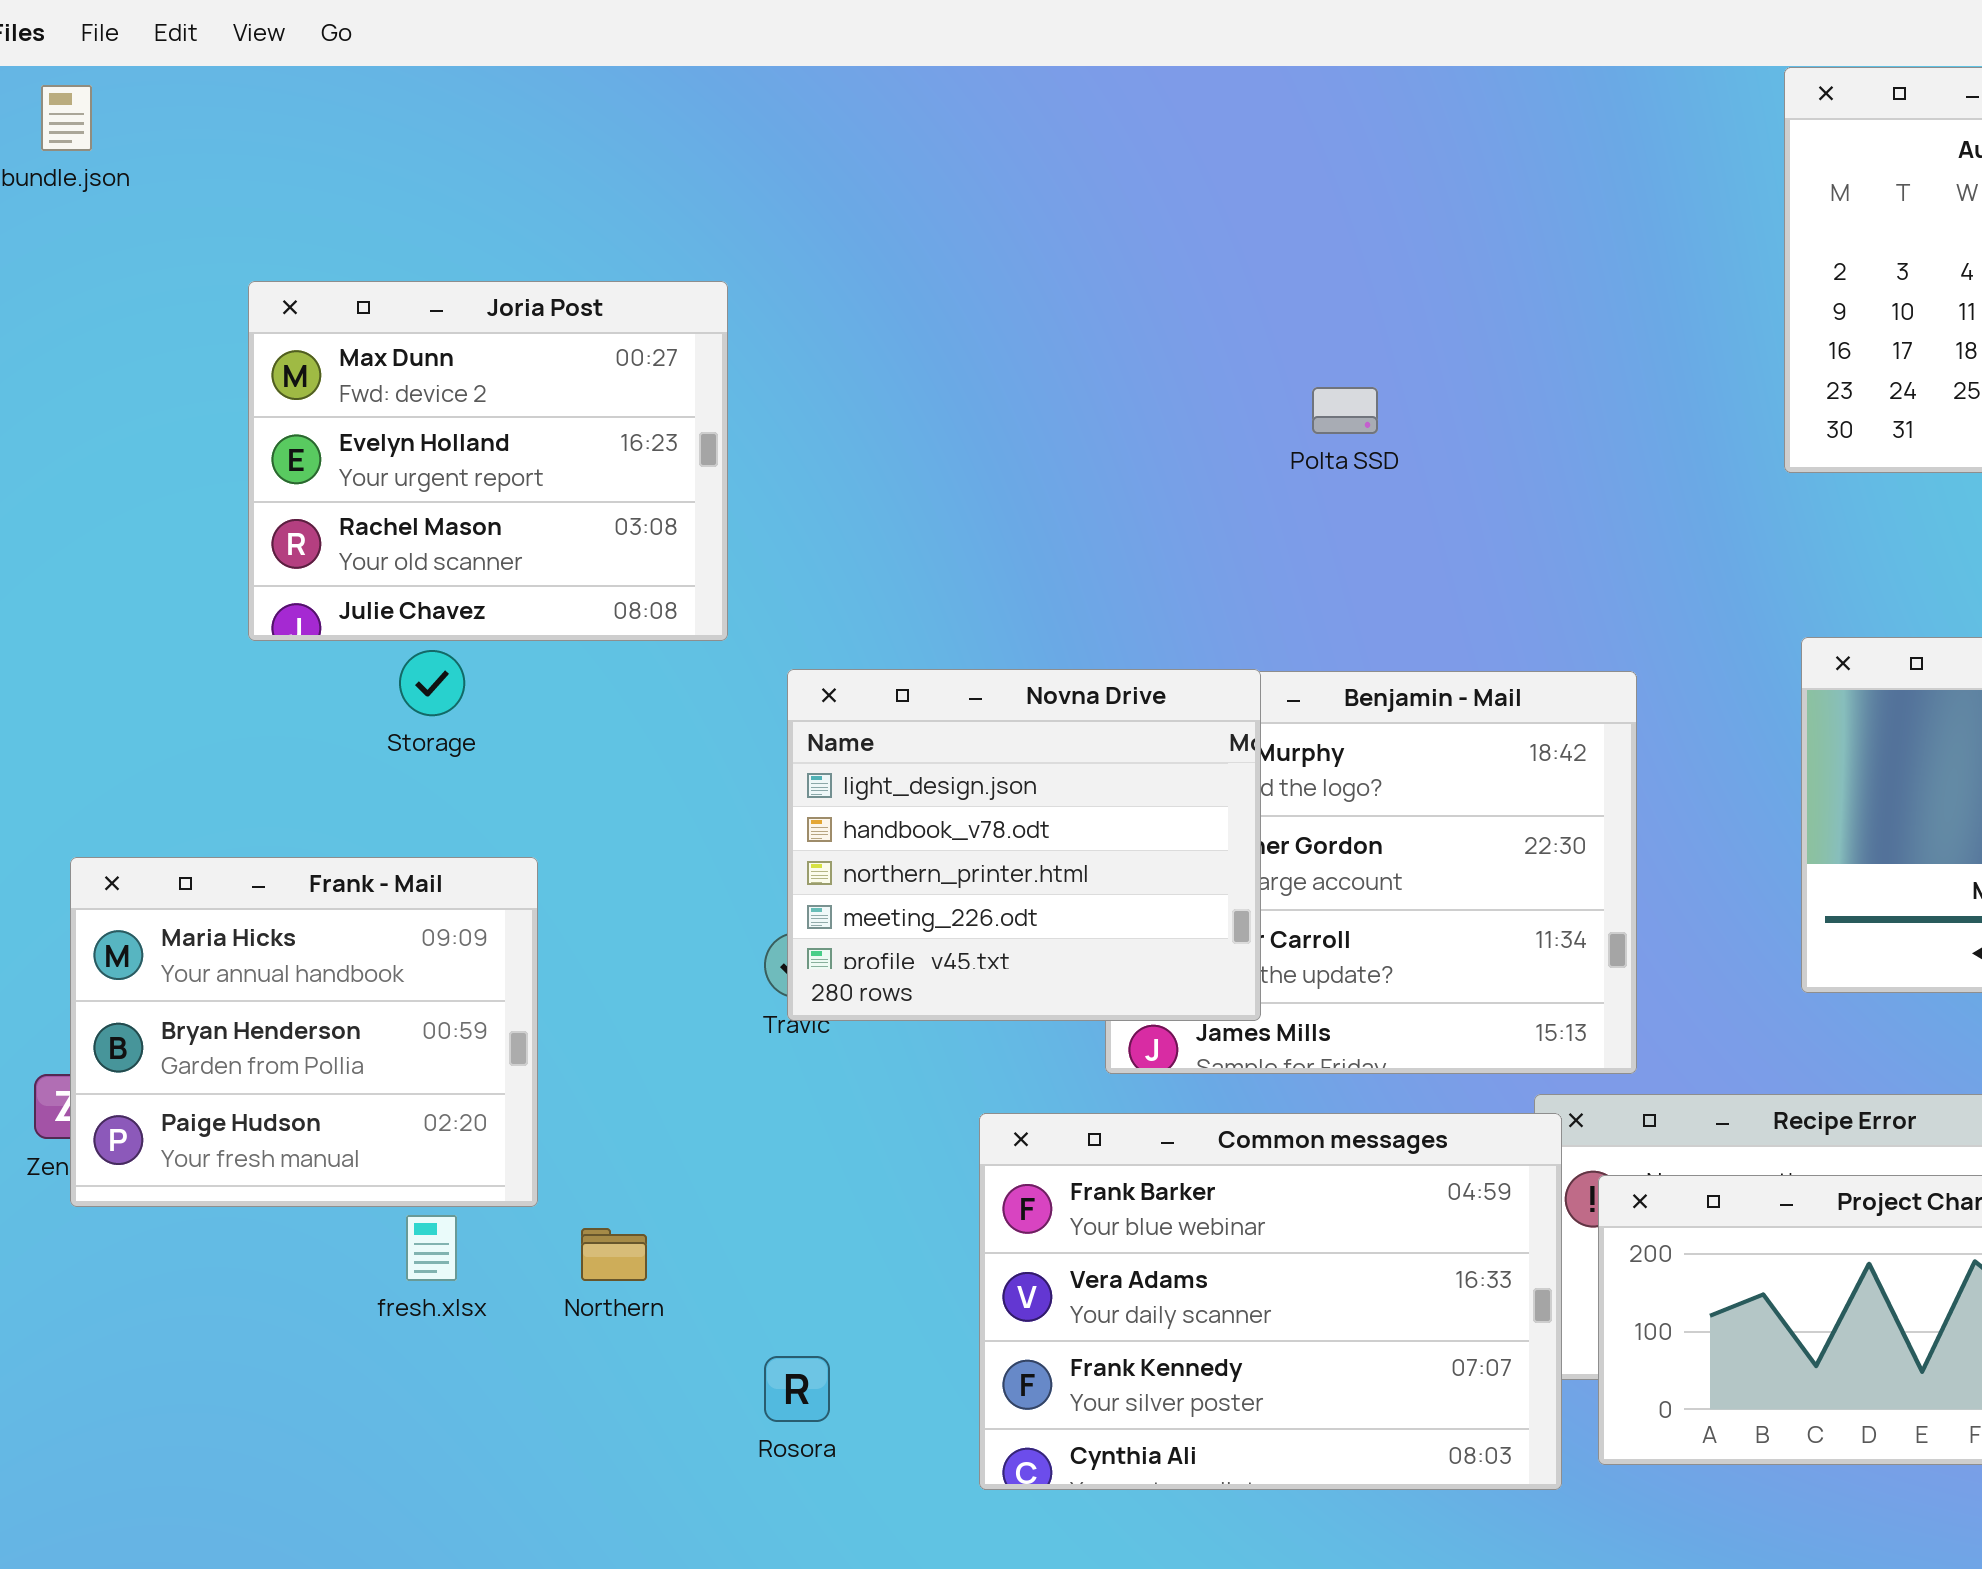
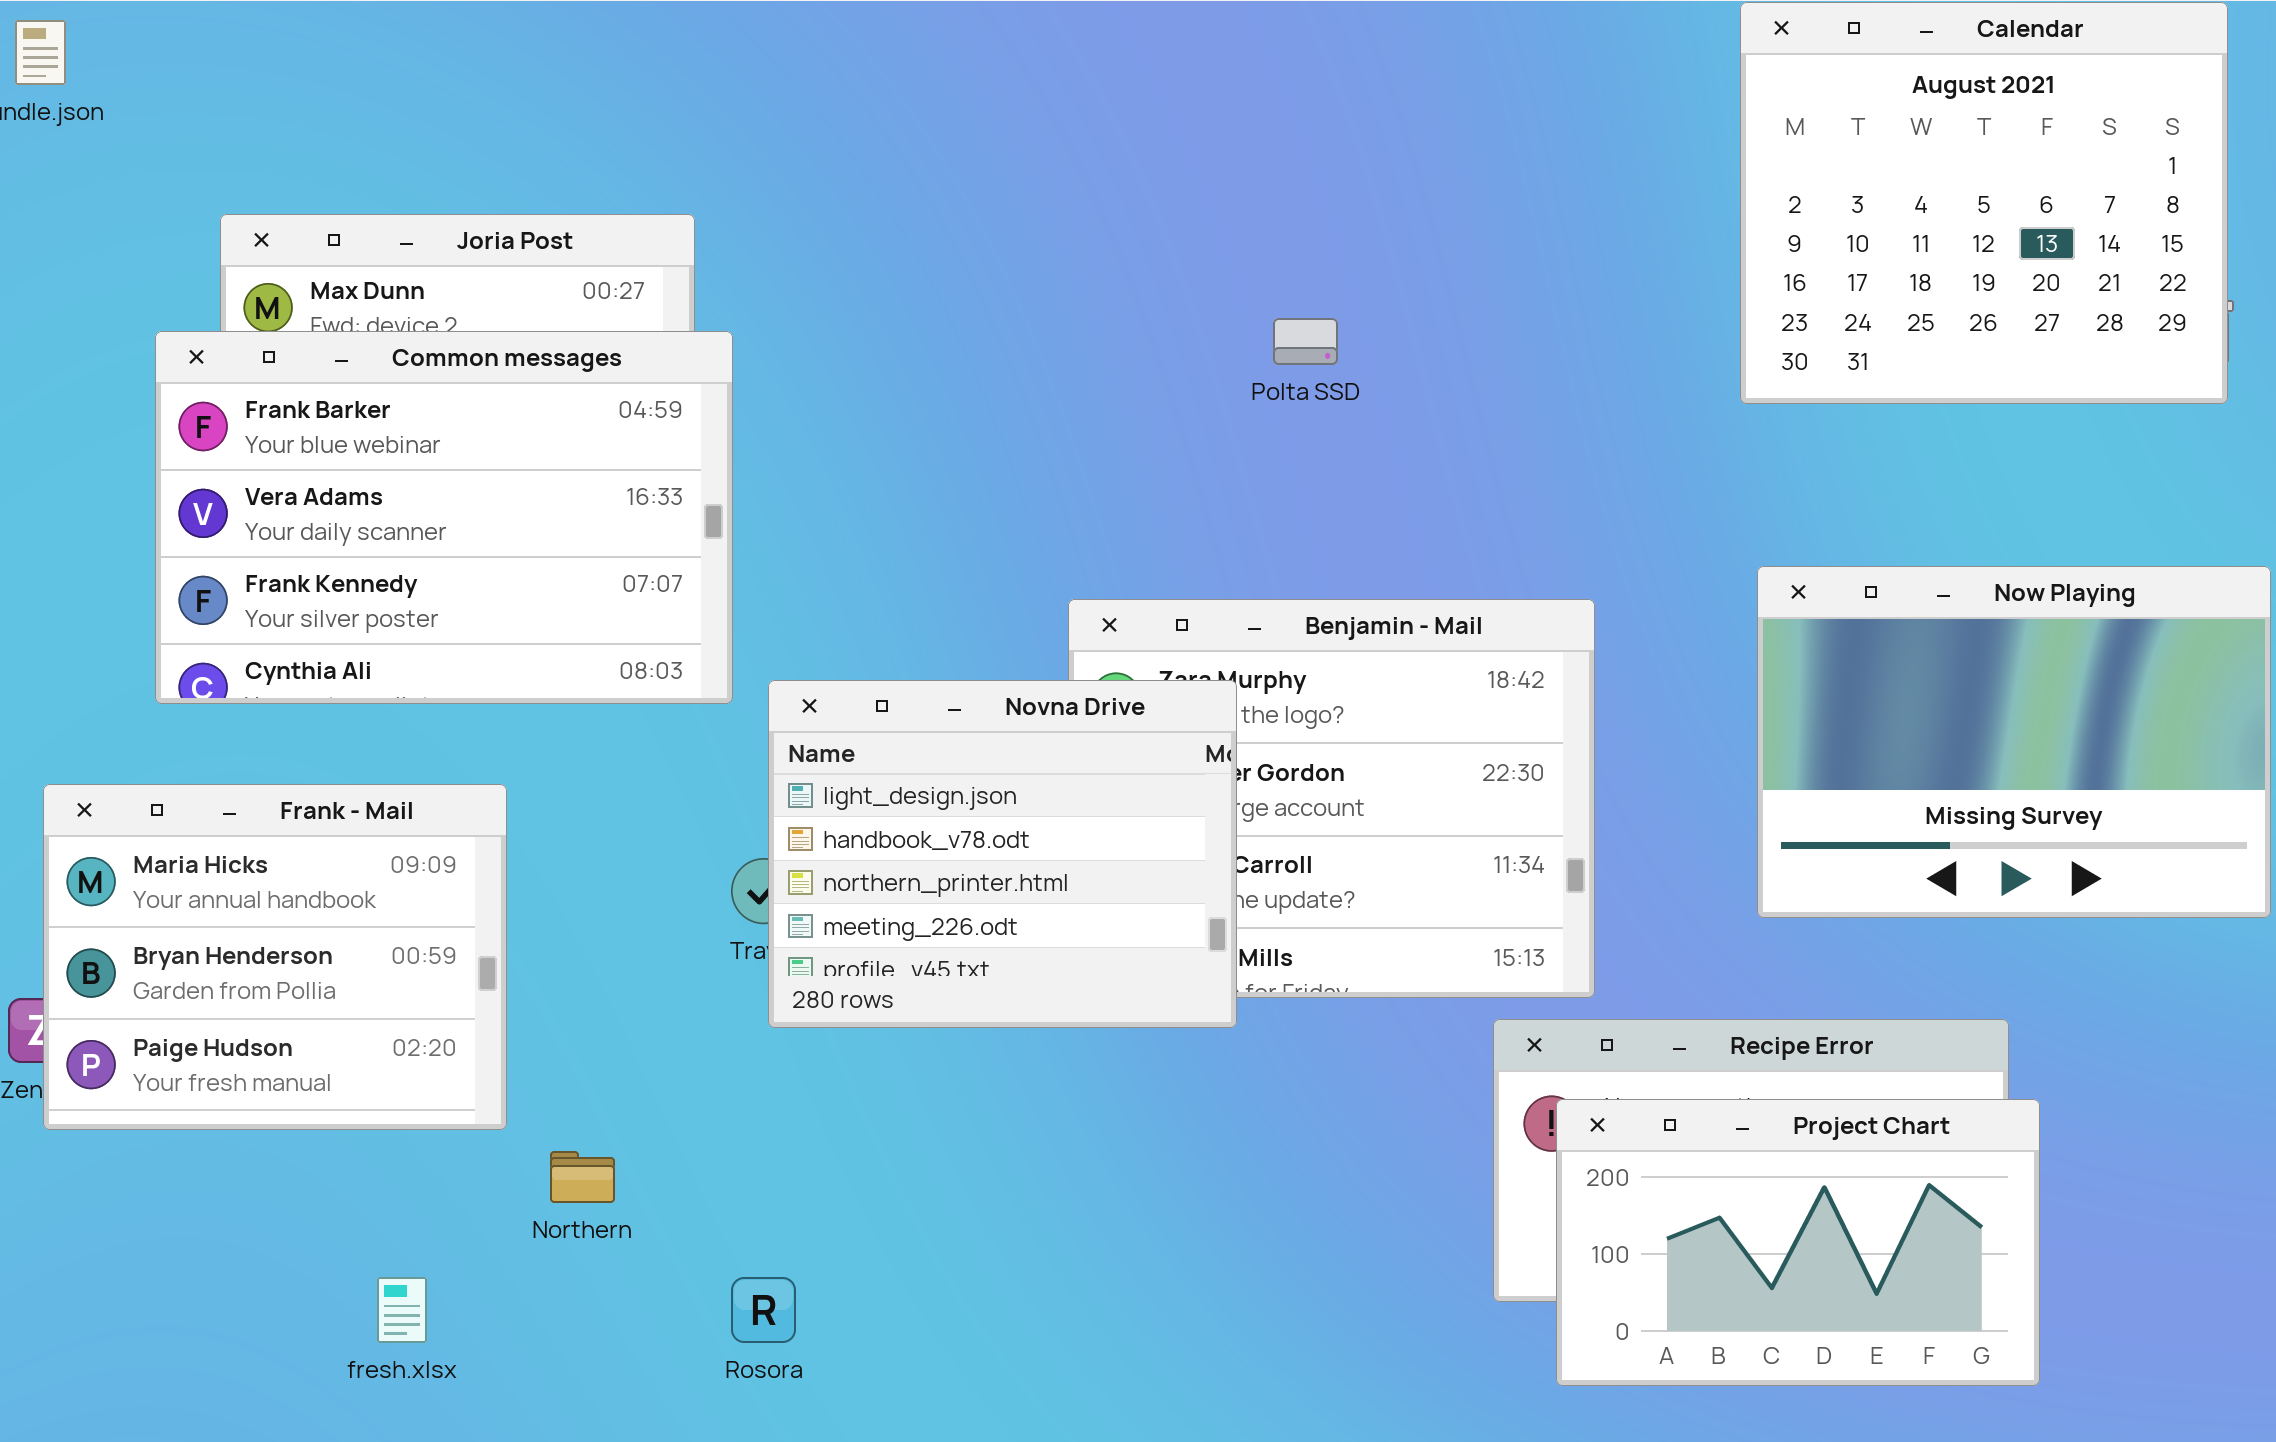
Novna Drive: [787,669,1261,1021] -> [768,680,1237,1028], moved
Common messages: [979,1113,1562,1490] -> [155,331,733,704], moved
fresh.xlsx: [406,1215,457,1281] -> [377,1277,427,1343], moved

